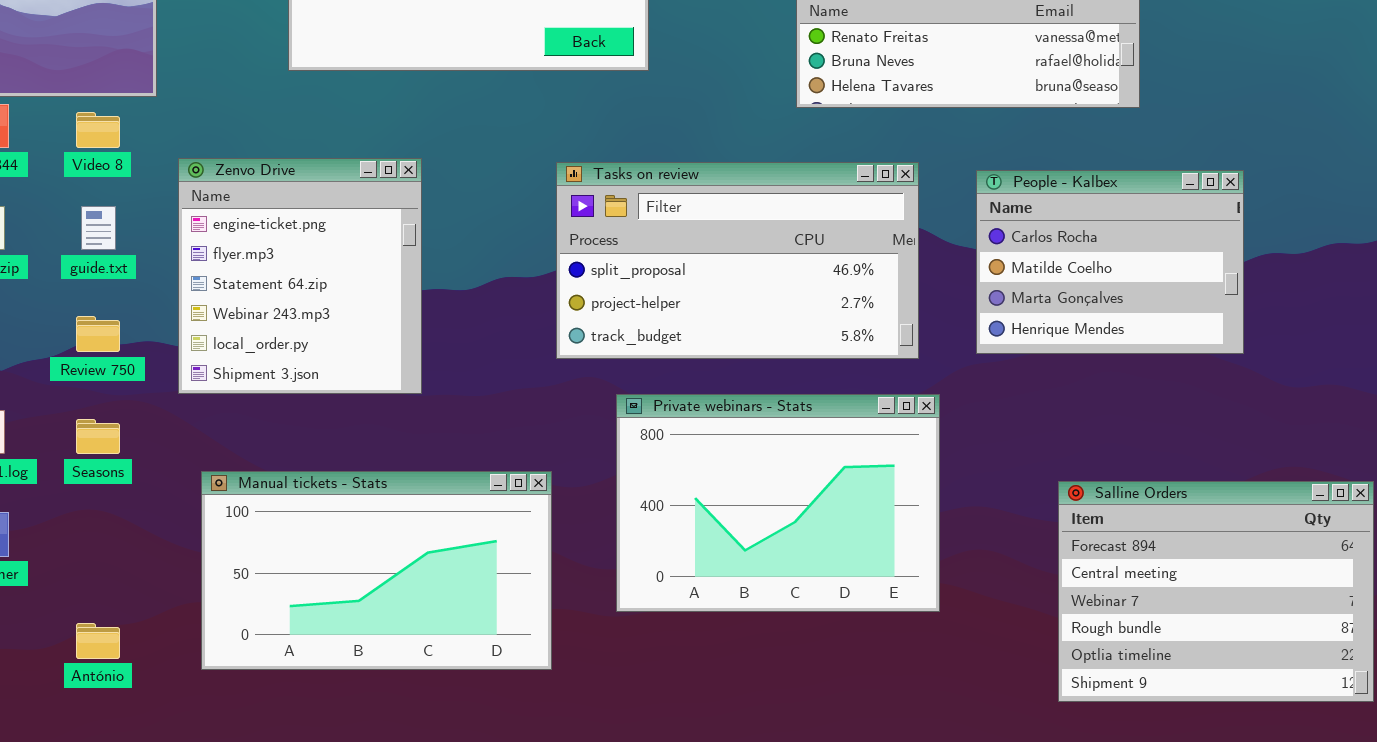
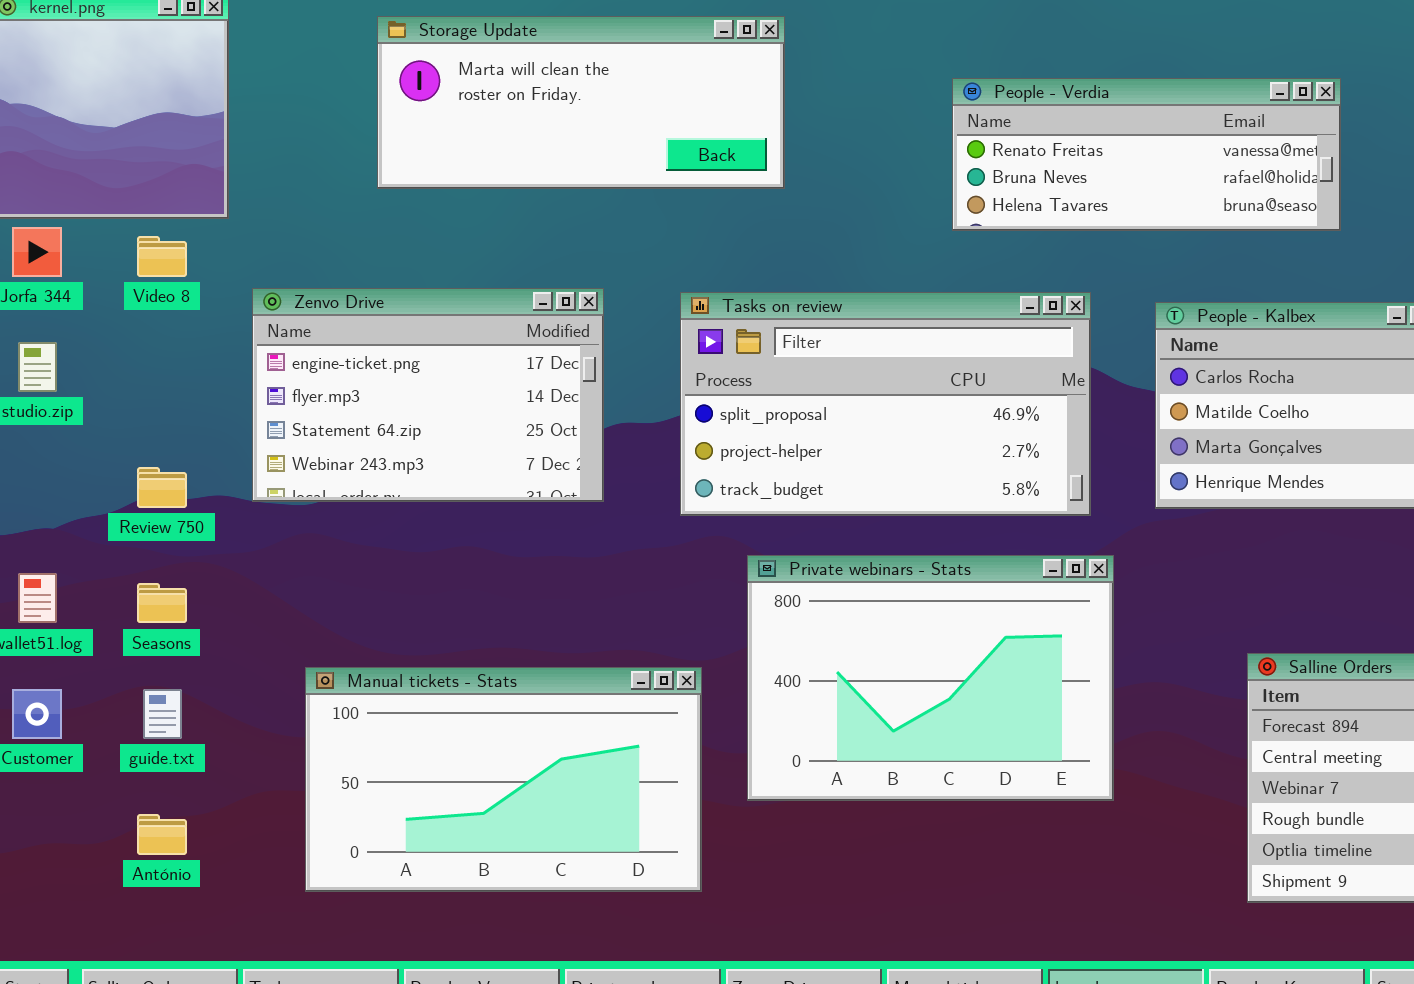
Zenvo Drive: [178,158,422,394] -> [252,288,604,502], resized
guide.txt: [81,206,116,250] -> [143,689,182,739], moved
Manual tickets - Stats: [201,471,552,670] -> [305,667,702,892], moved

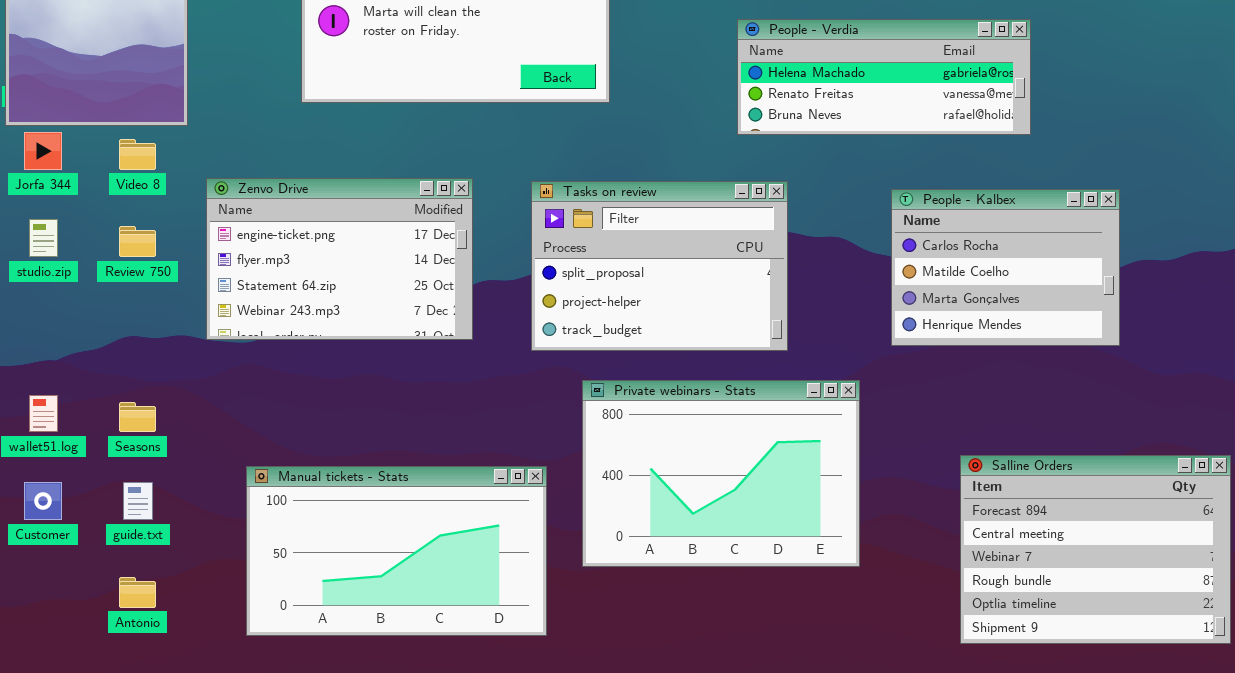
People - Verdia: [952,78,1341,231] -> [737,19,1031,135], scrolled up 1 row
Tasks on review: [680,292,1091,516] -> [531,181,788,351], resized
Review 750: [137,467,187,508] -> [119,226,156,257], moved

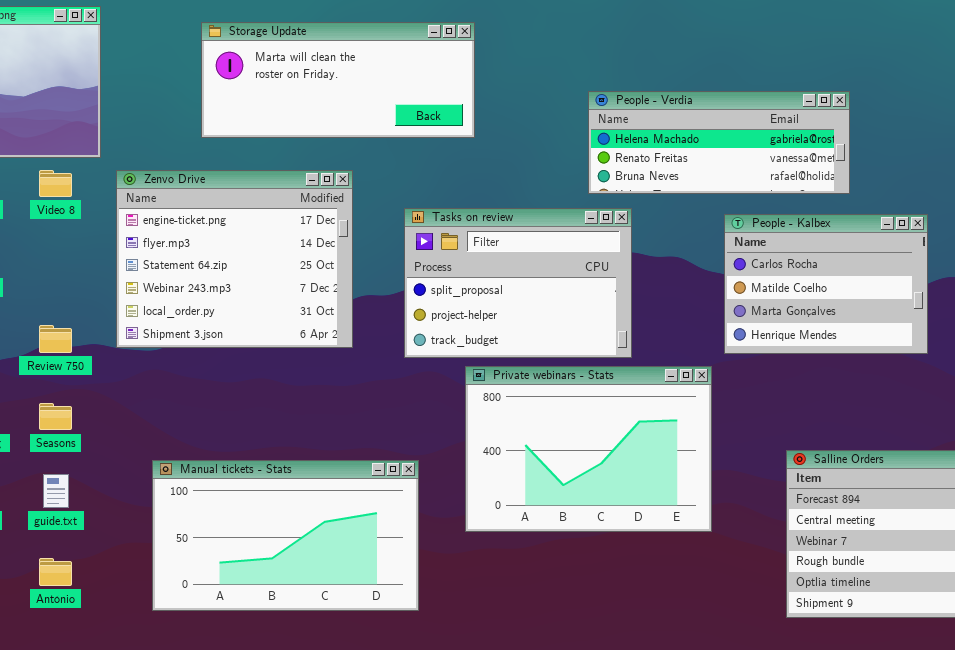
People - Verdia: [737,19,1031,135] -> [588,91,850,194], moved
Zenvo Drive: [206,178,473,340] -> [116,170,353,348], resized
Review 750: [119,226,156,257] -> [39,325,72,353], moved
Private webinars - Stats: [582,380,860,567] -> [465,366,712,532], moved

